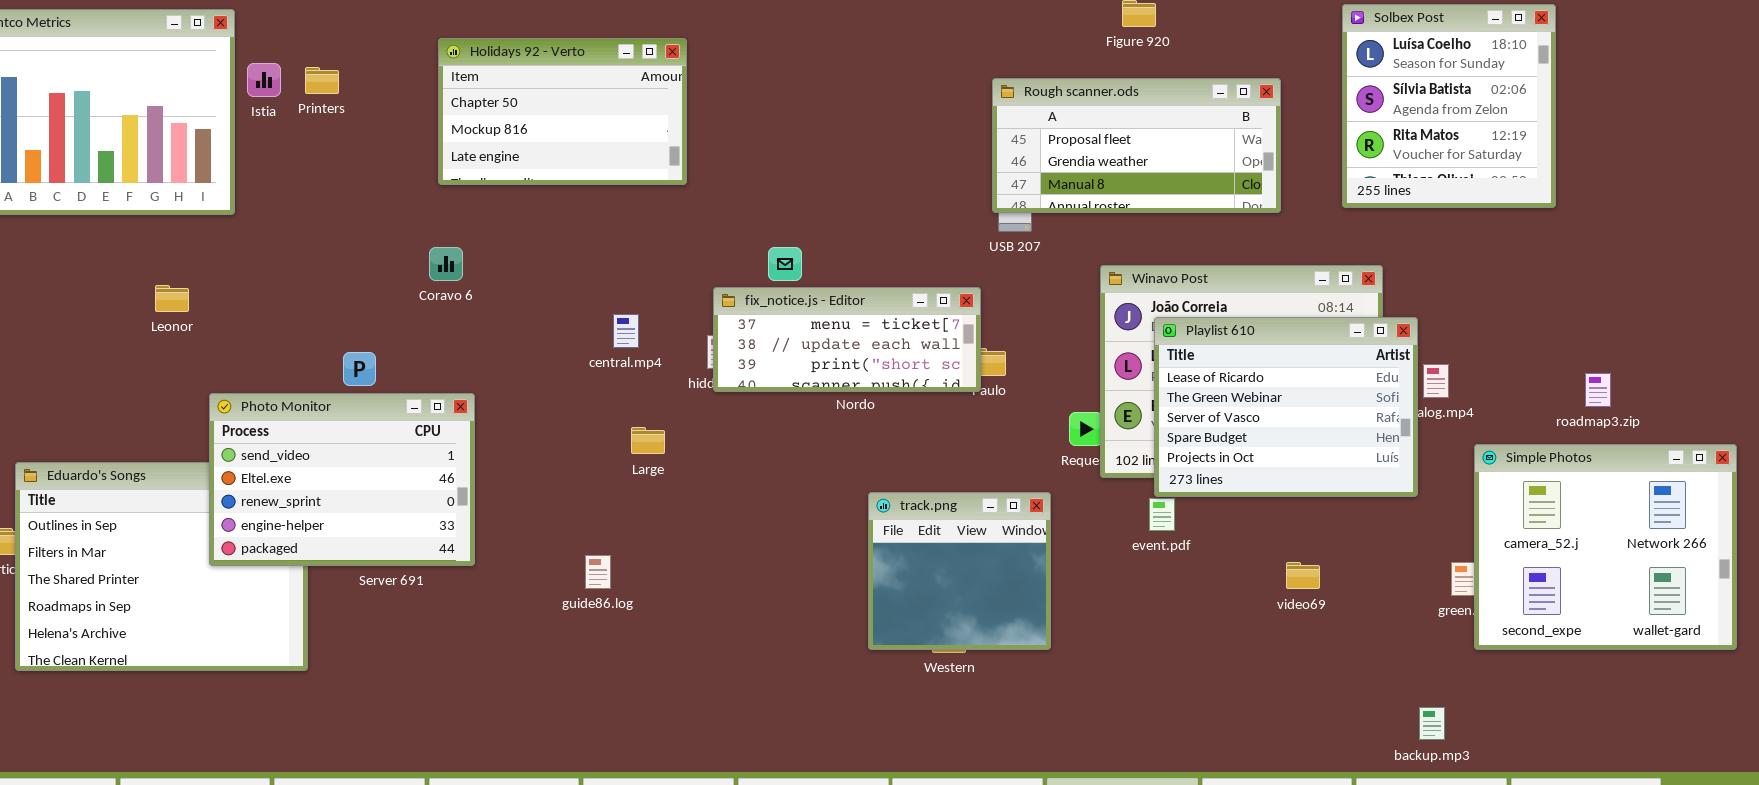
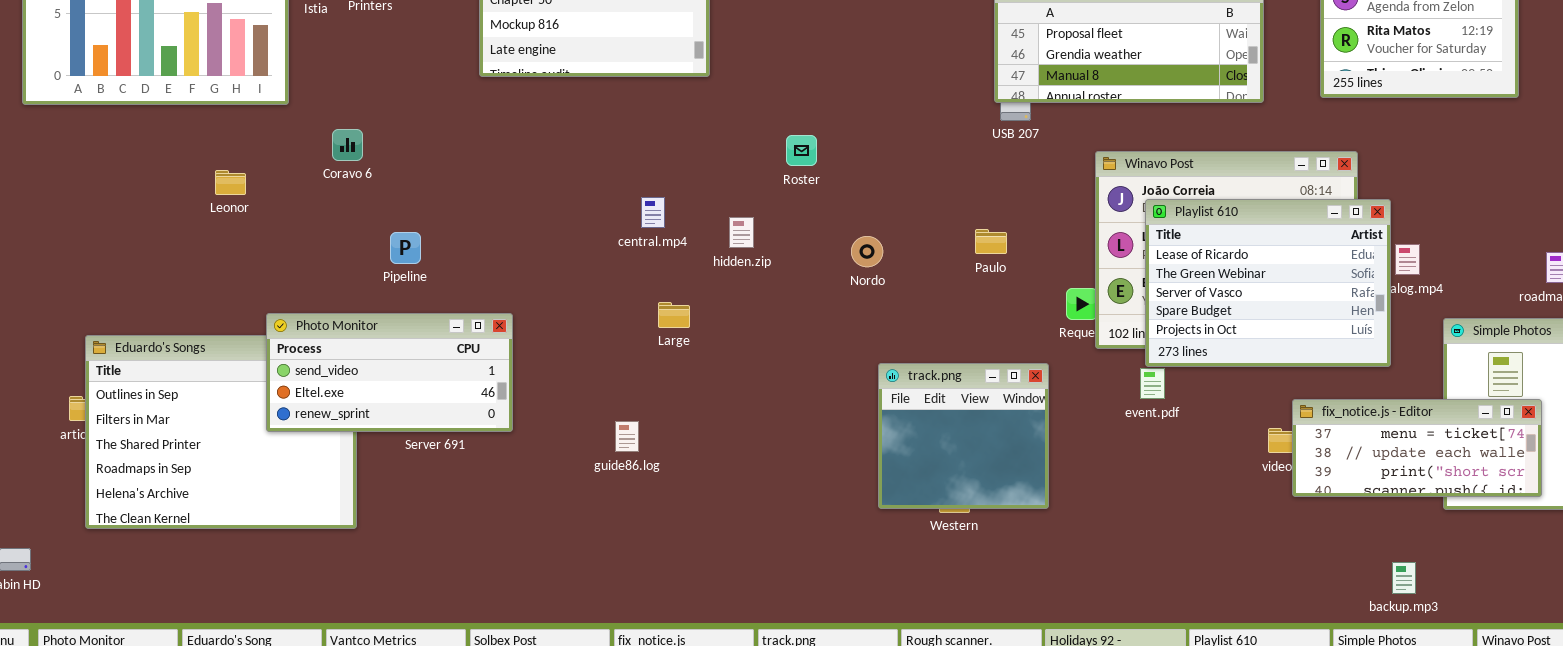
Coravo 6: [429,247,463,281] -> [332,129,363,161], moved
fix_notice.js - Editor: [713,287,981,392] -> [1292,399,1542,497], moved
Photo Monitor: [209,393,475,566] -> [266,313,513,432], resized

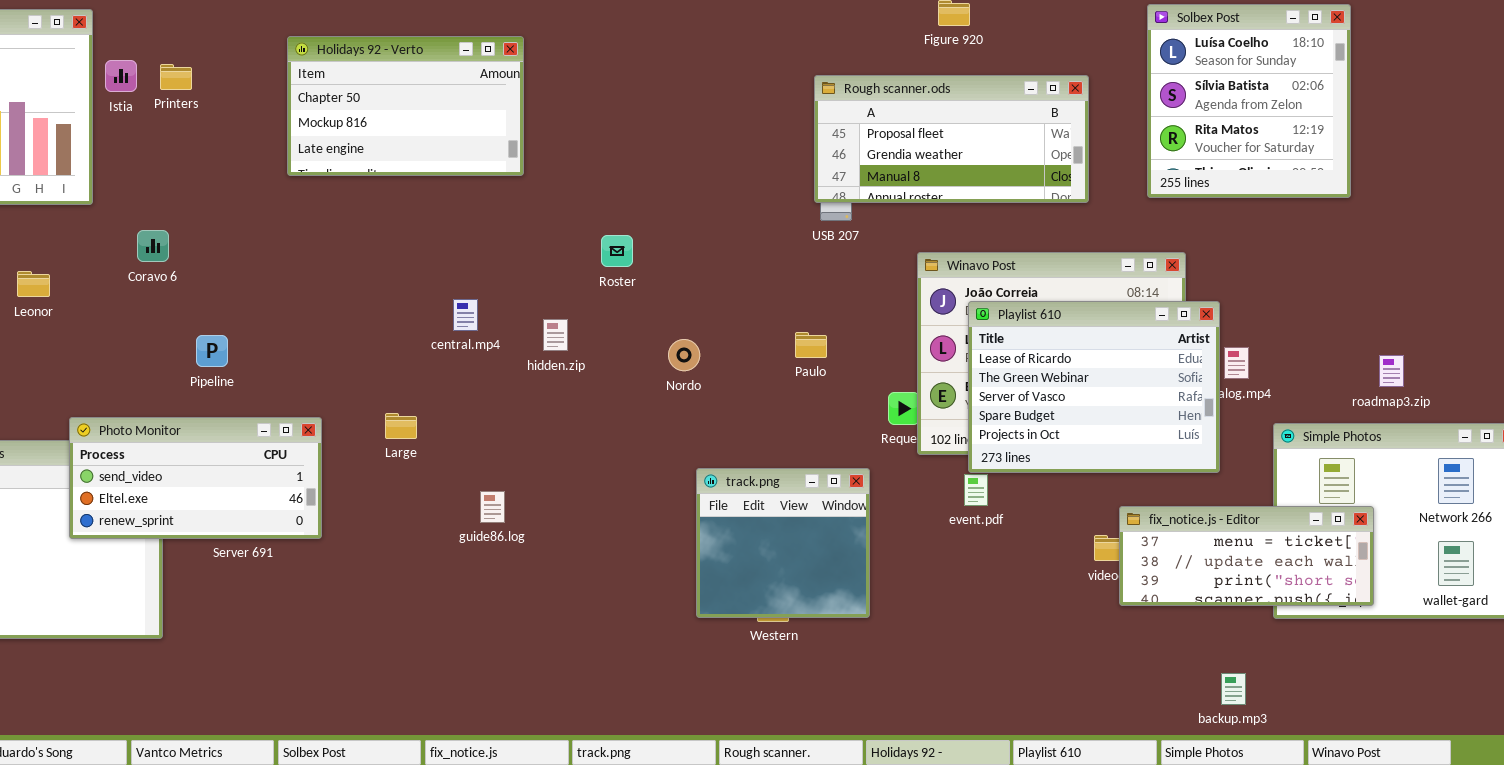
Large: [658,302,690,328] -> [385,413,417,439], moved
guide86.log: [615,421,639,452] -> [480,491,505,523], moved

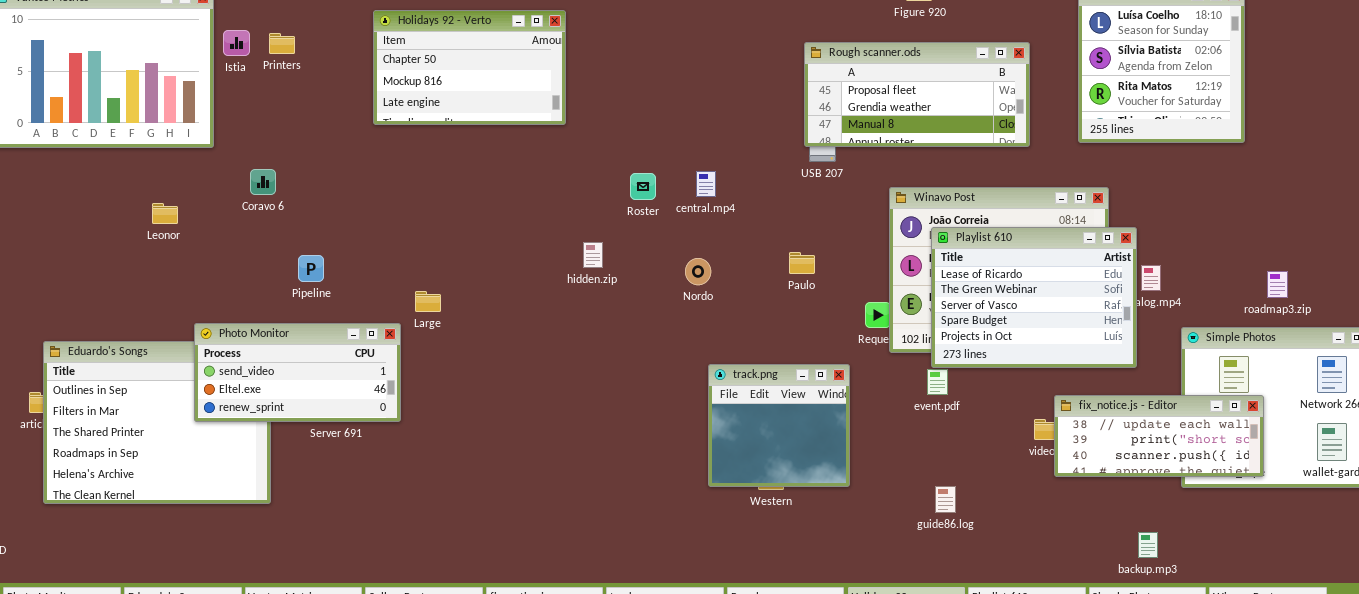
central.mp4: [453,299,478,331] -> [696,171,716,197], moved
Large: [385,413,417,439] -> [415,291,441,312], moved
guide86.log: [480,491,505,523] -> [935,486,956,513], moved
fix_notice.js - Editor: [1119,506,1374,606] -> [1054,395,1264,477], scrolled down 1 row

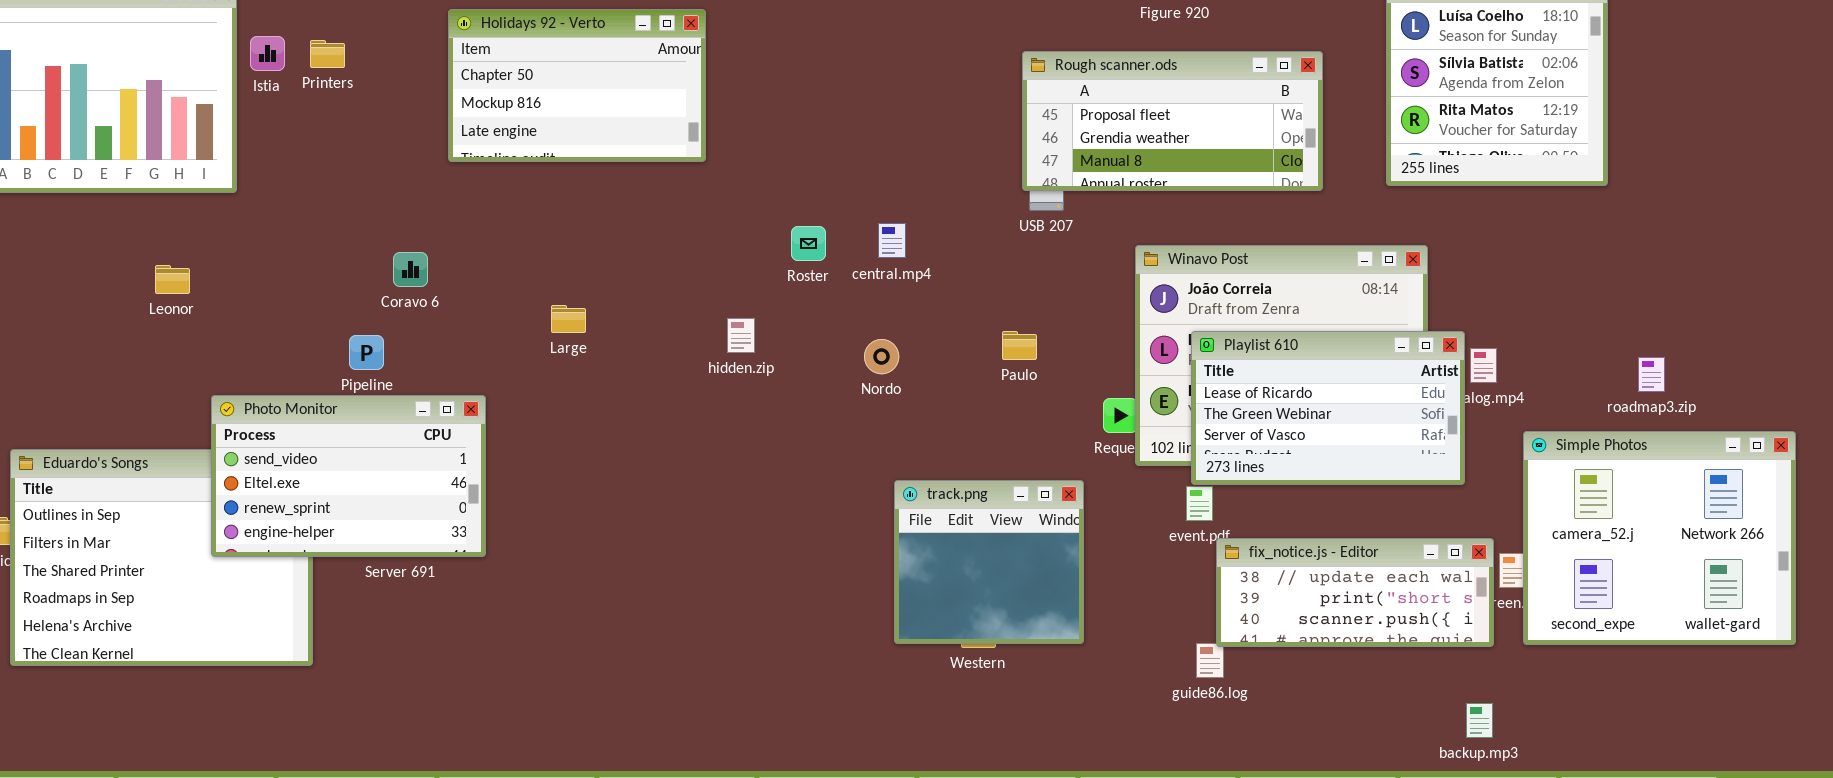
Coravo 6: [250,169,276,195] -> [393,252,428,287], moved
Playlist 610: [931,227,1137,368] -> [1191,331,1465,485], resized
Large: [415,291,441,312] -> [551,305,586,333], moved
Photo Monitor: [194,323,401,422] -> [211,395,486,557], resized
fix_notice.js - Editor: [1054,395,1264,477] -> [1216,538,1494,647], moved

